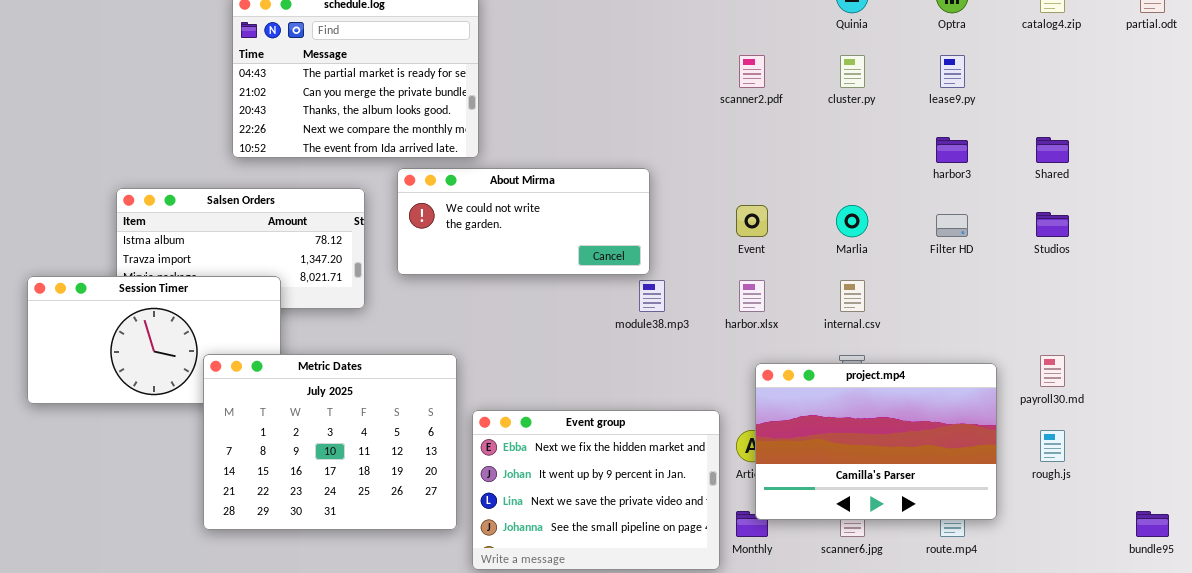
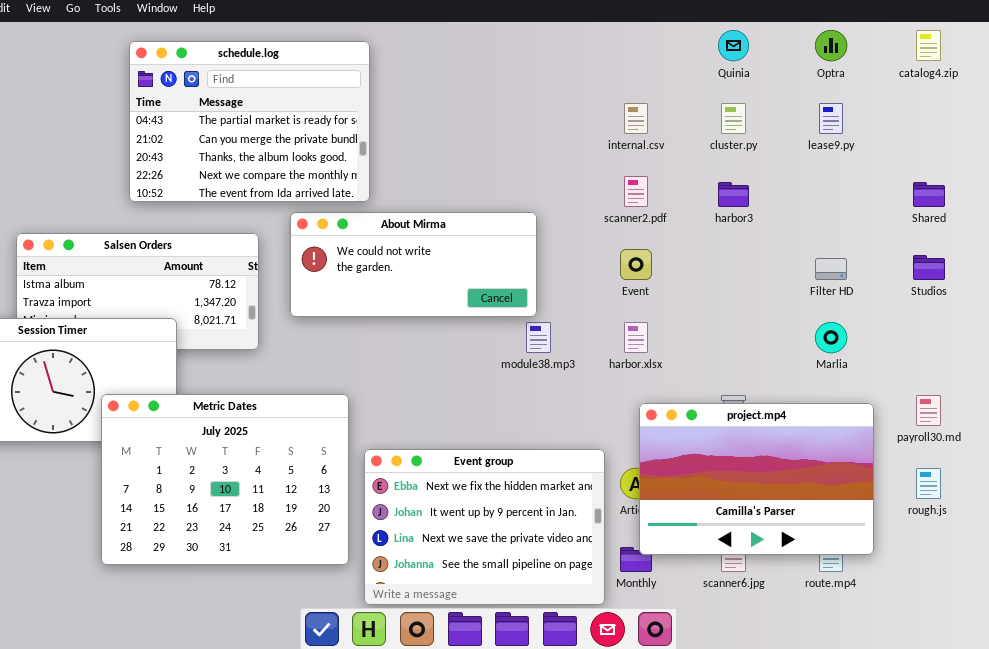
scanner2.pdf: [739,55,765,88] -> [624,176,648,207], moved
harbor3: [936,137,968,163] -> [718,182,749,207], moved
Marlia: [836,205,868,237] -> [815,322,847,353], moved
internal.csv: [840,280,865,312] -> [624,103,648,134], moved

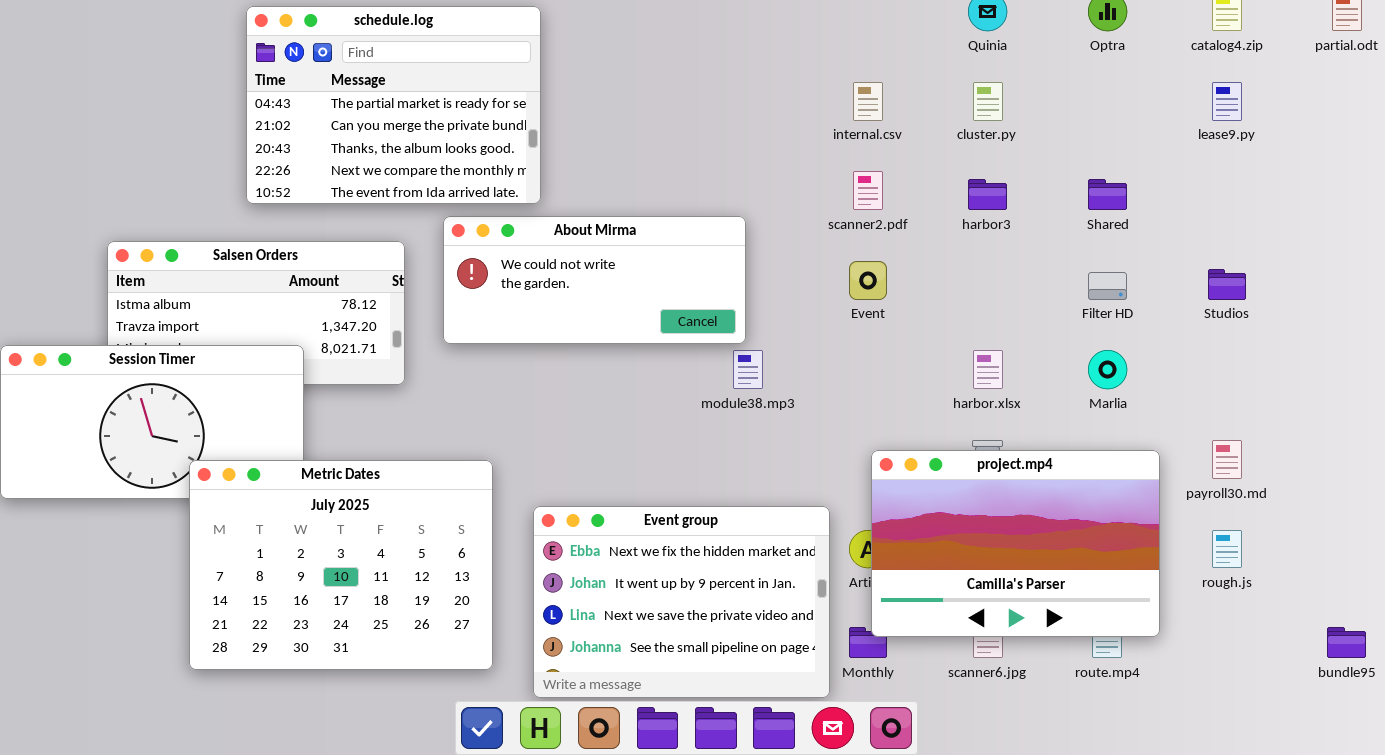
lease9.py: [819,103,843,134] -> [1212,82,1242,121], moved
Shared: [913,182,945,207] -> [1088,179,1127,210], moved
harbor.xlsx: [624,322,648,353] -> [973,350,1003,389], moved
Metric Dates: [101,394,349,565] -> [189,460,493,670], moved

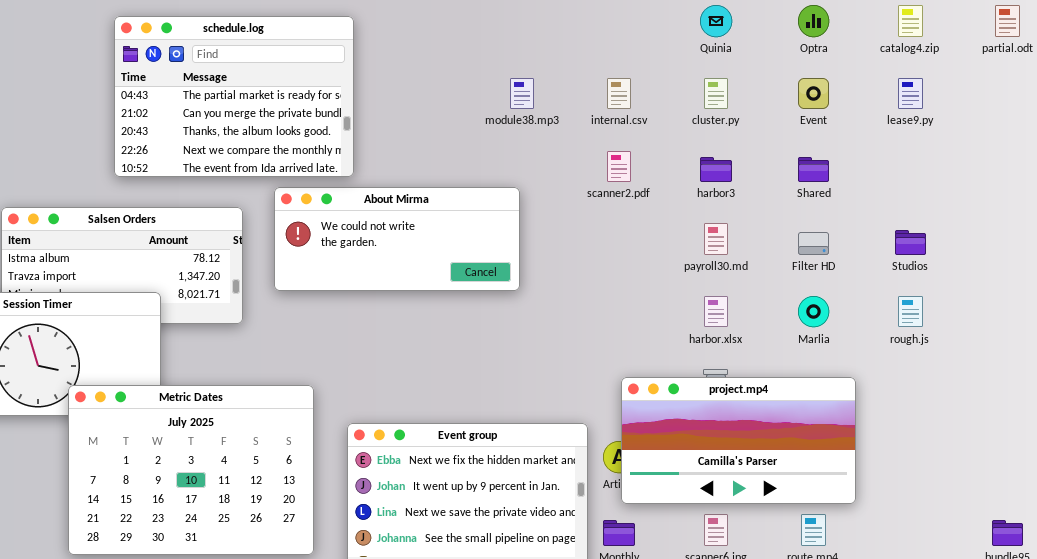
Event: [849,261,887,300] -> [798,78,829,109], moved
module38.mp3: [733,350,763,389] -> [510,78,534,109], moved
payroll30.md: [1212,440,1242,479] -> [704,223,728,255], moved
project.mp4: [871,450,1160,637] -> [621,377,856,504], resized
rough.js: [1212,530,1242,568] -> [898,296,923,327], moved

